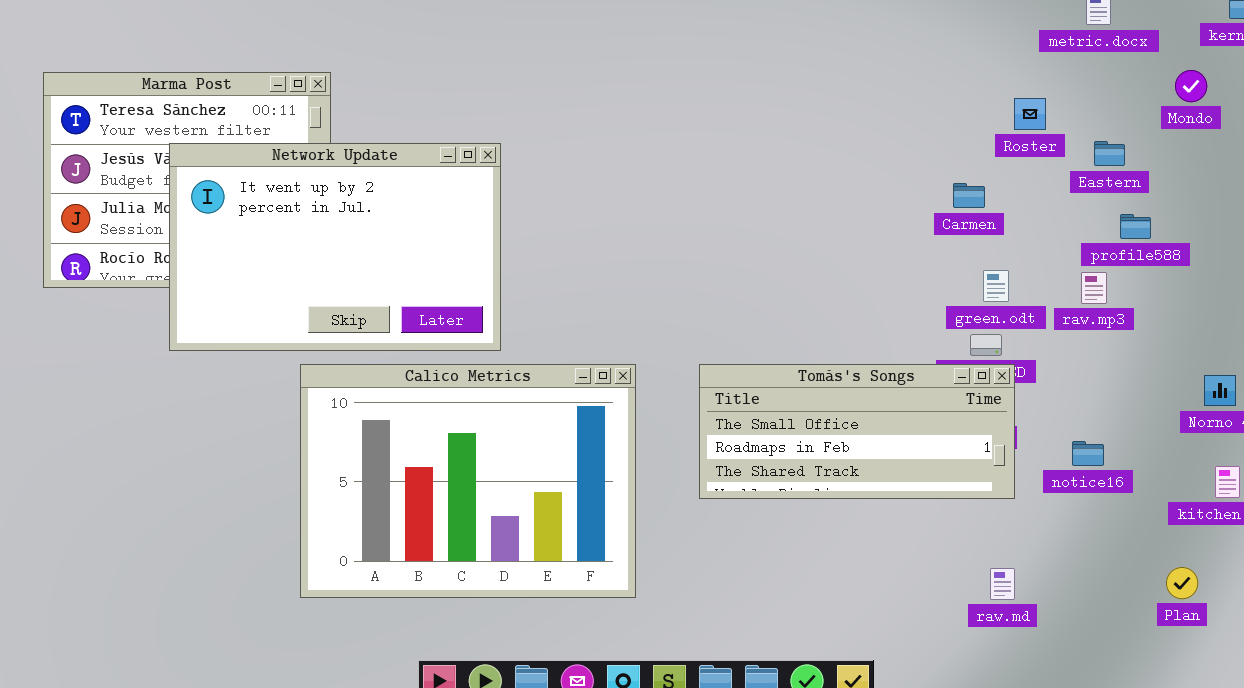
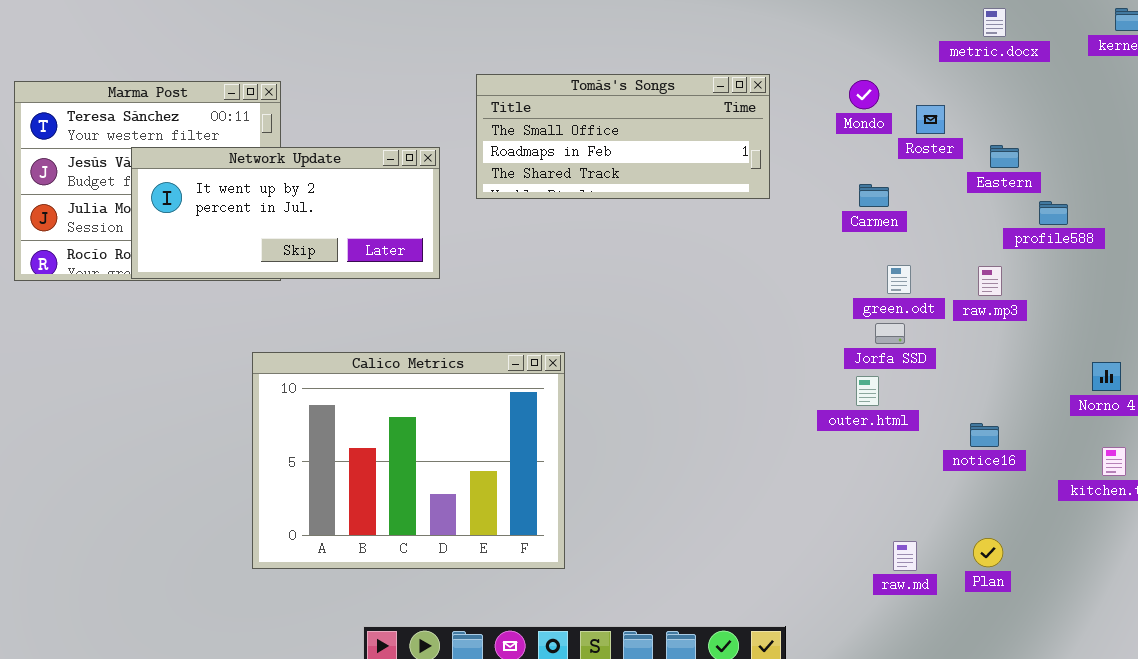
Mondo: [1175,70,1207,102] -> [849,80,879,109], moved
Network Update: [169,143,501,351] -> [131,147,440,279], resized
profile588: [1120,214,1151,239] -> [1039,201,1068,225], moved
Tomás's Songs: [699,364,1015,499] -> [476,74,770,199], moved
Plan: [1166,567,1198,599] -> [973,538,1003,567], moved

